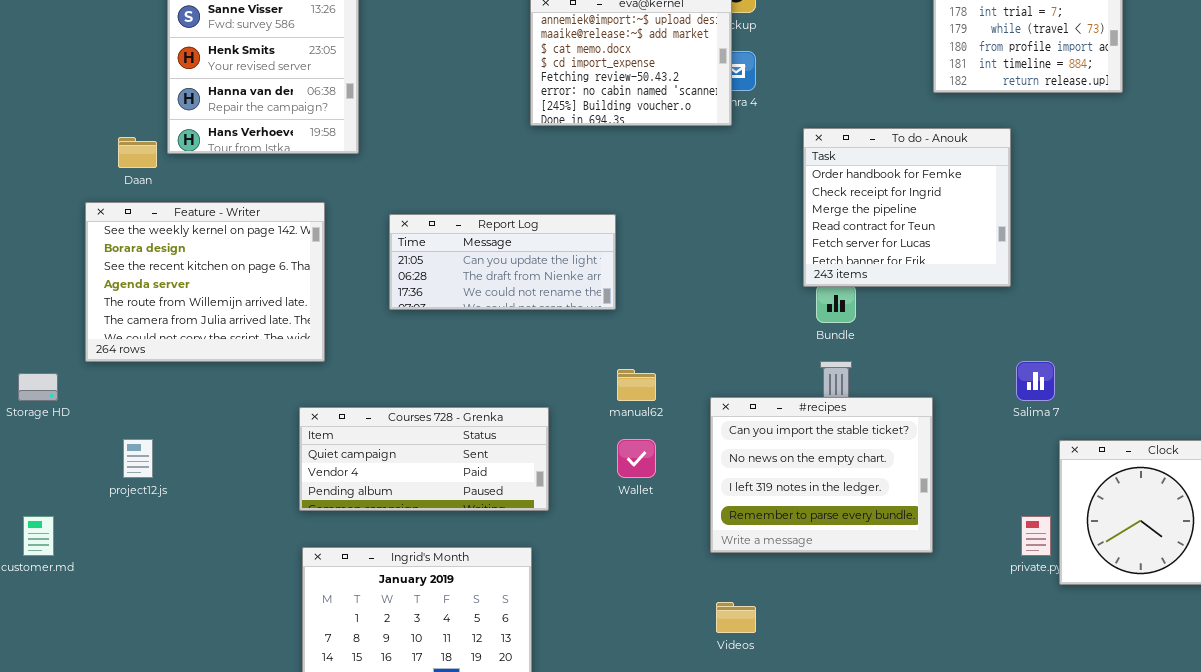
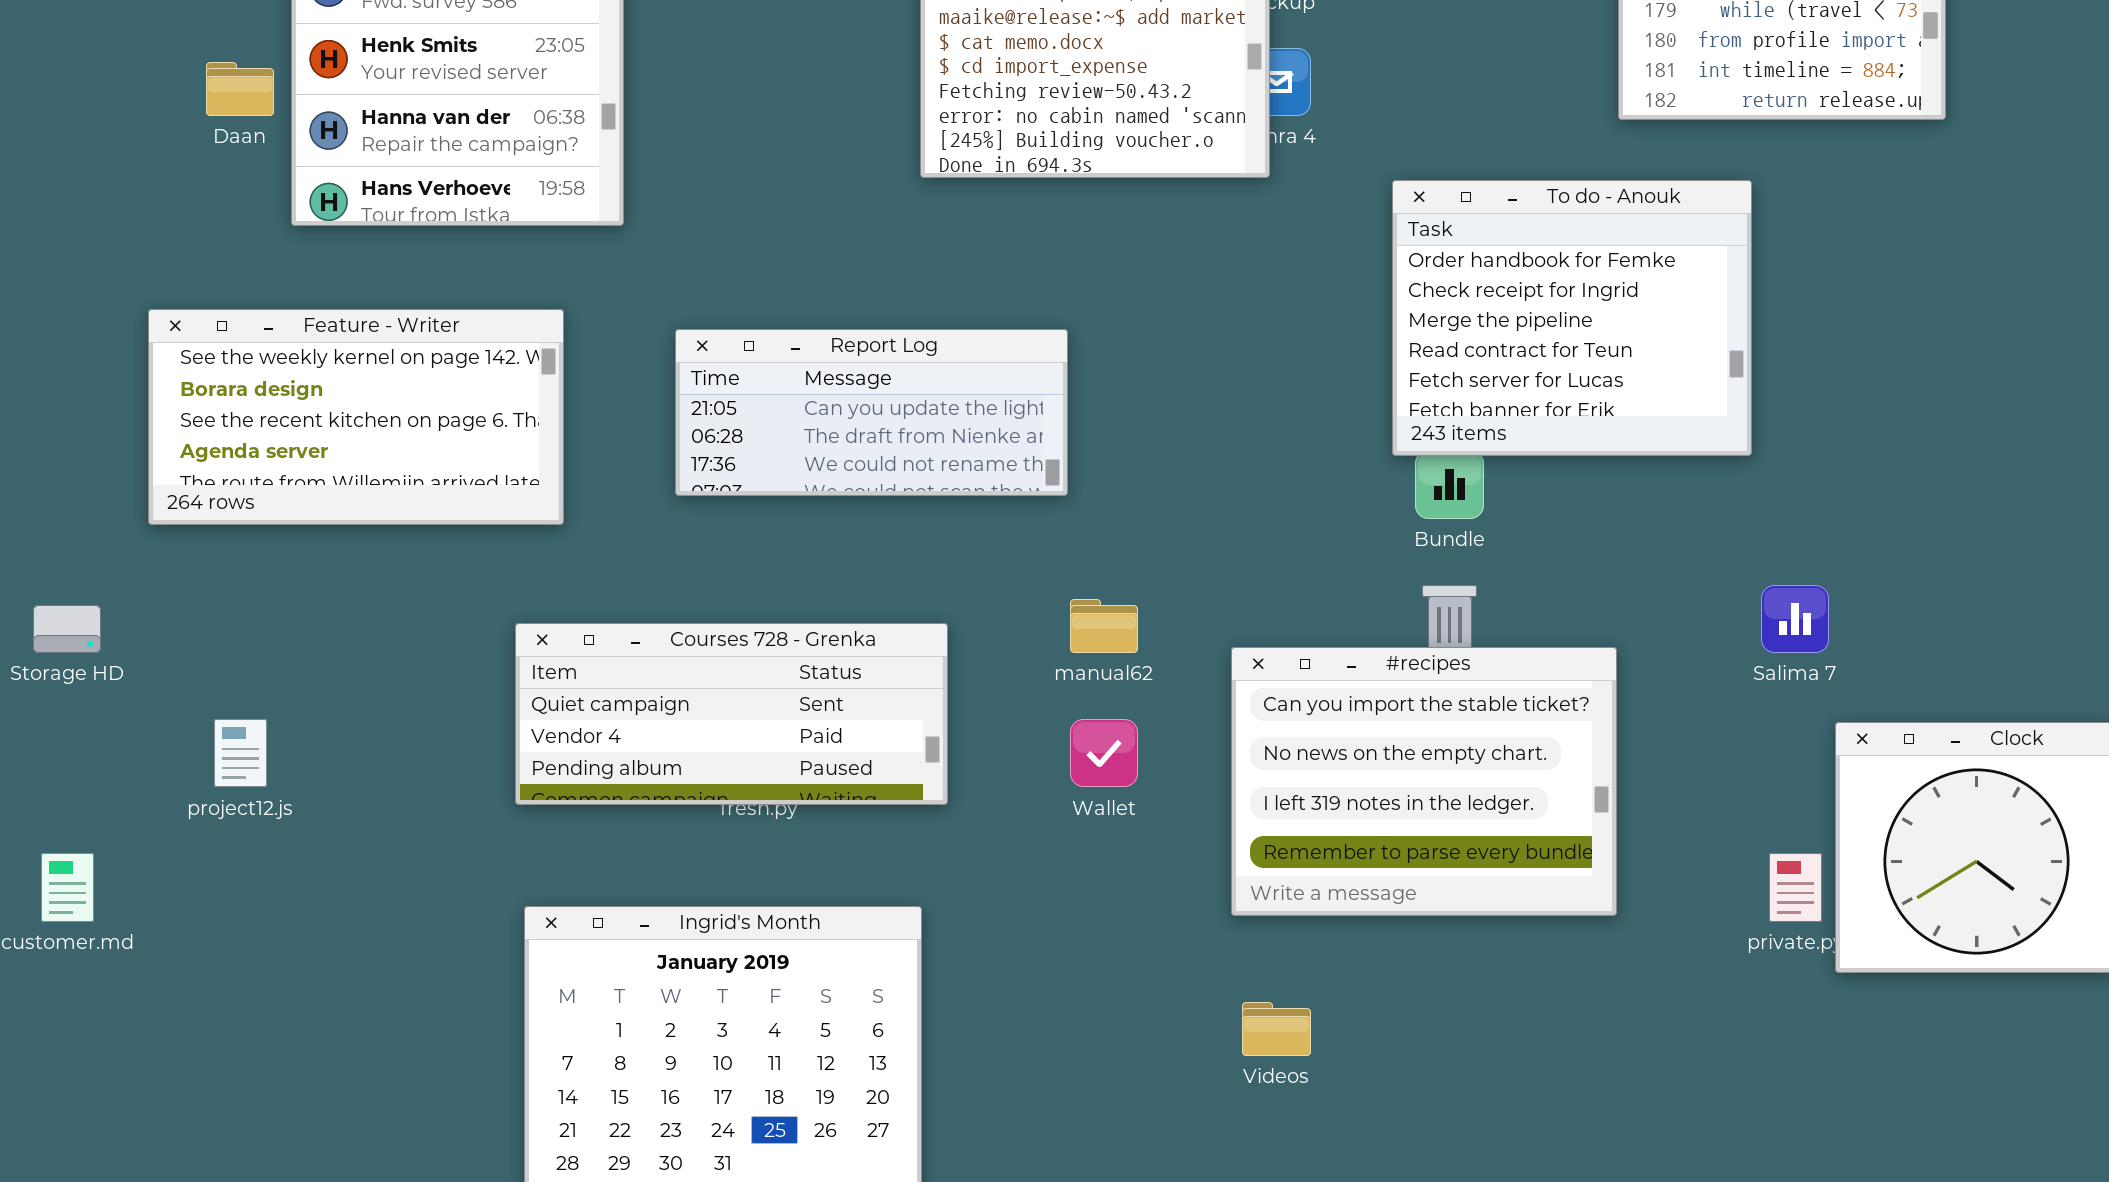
Daan: [118,137,157,168] -> [206,62,274,116], moved
Feature - Writer: [85,202,325,362] -> [148,309,564,525], resized
Courses 728 - Grenka: [299,407,549,511] -> [515,623,948,805], moved

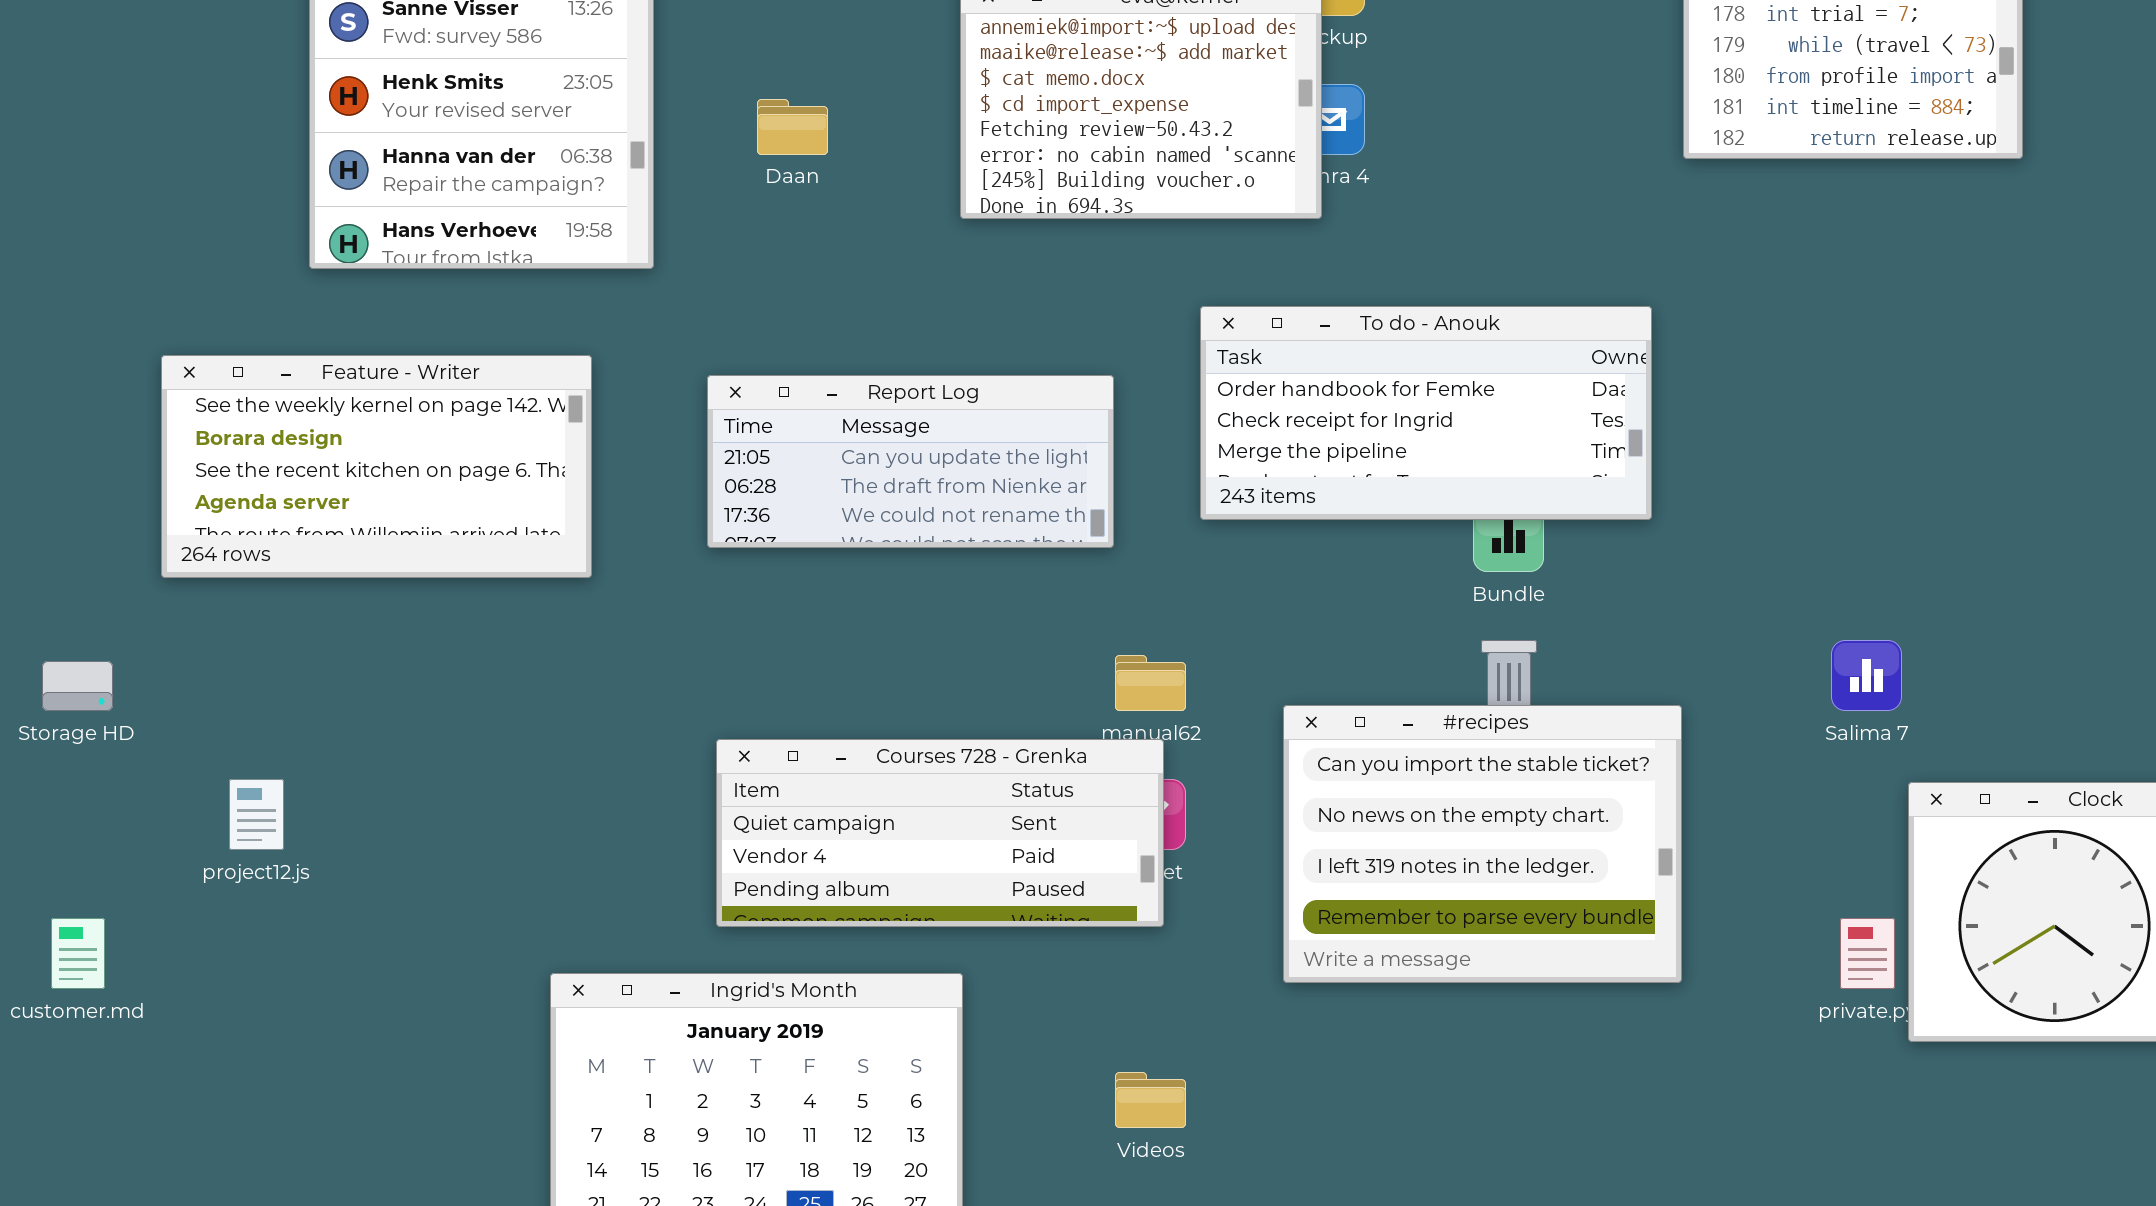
Daan: [206,62,274,116] -> [757,99,828,155], moved
To do - Anouk: [1392,180,1752,456] -> [1200,306,1652,520], moved, resized
Courses 728 - Grenka: [515,623,948,805] -> [716,739,1164,927], moved
Videos: [1242,1002,1311,1056] -> [1115,1072,1186,1128], moved

